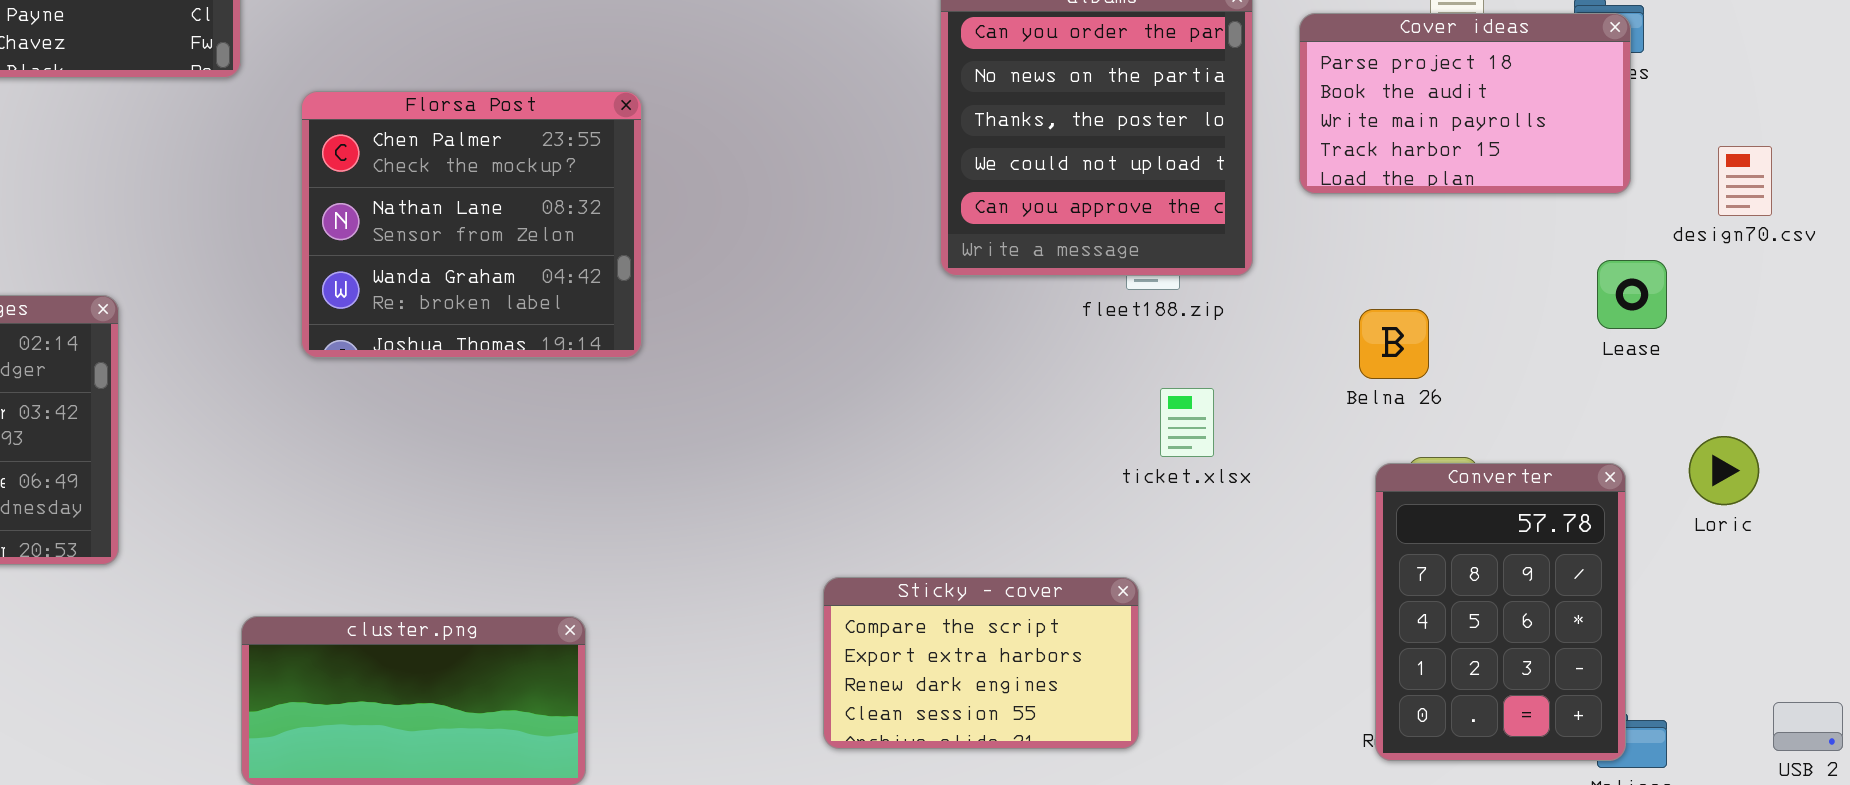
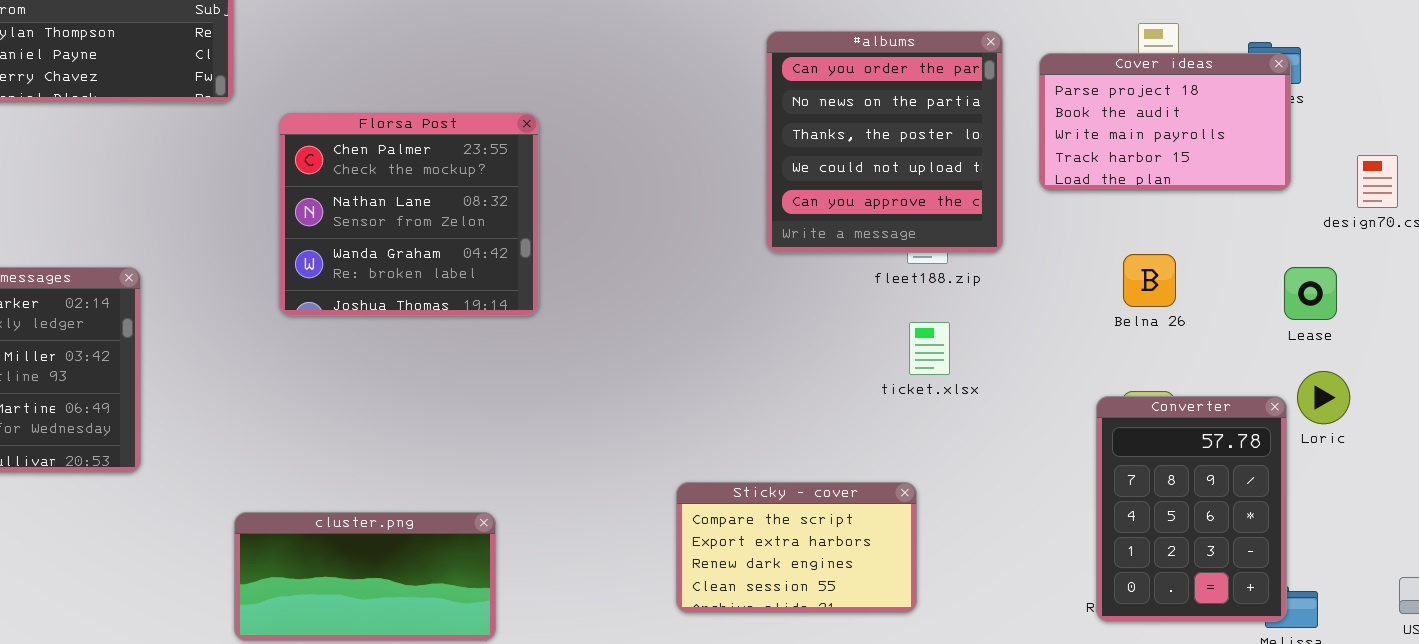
Lease: [1597,260,1667,329] -> [1284,267,1337,320], moved
Belna 26: [1359,309,1429,379] -> [1123,254,1176,307], moved
ticket.xlsx: [1160,388,1214,457] -> [909,322,950,375], moved
Loric: [1689,436,1759,505] -> [1297,371,1350,424], moved

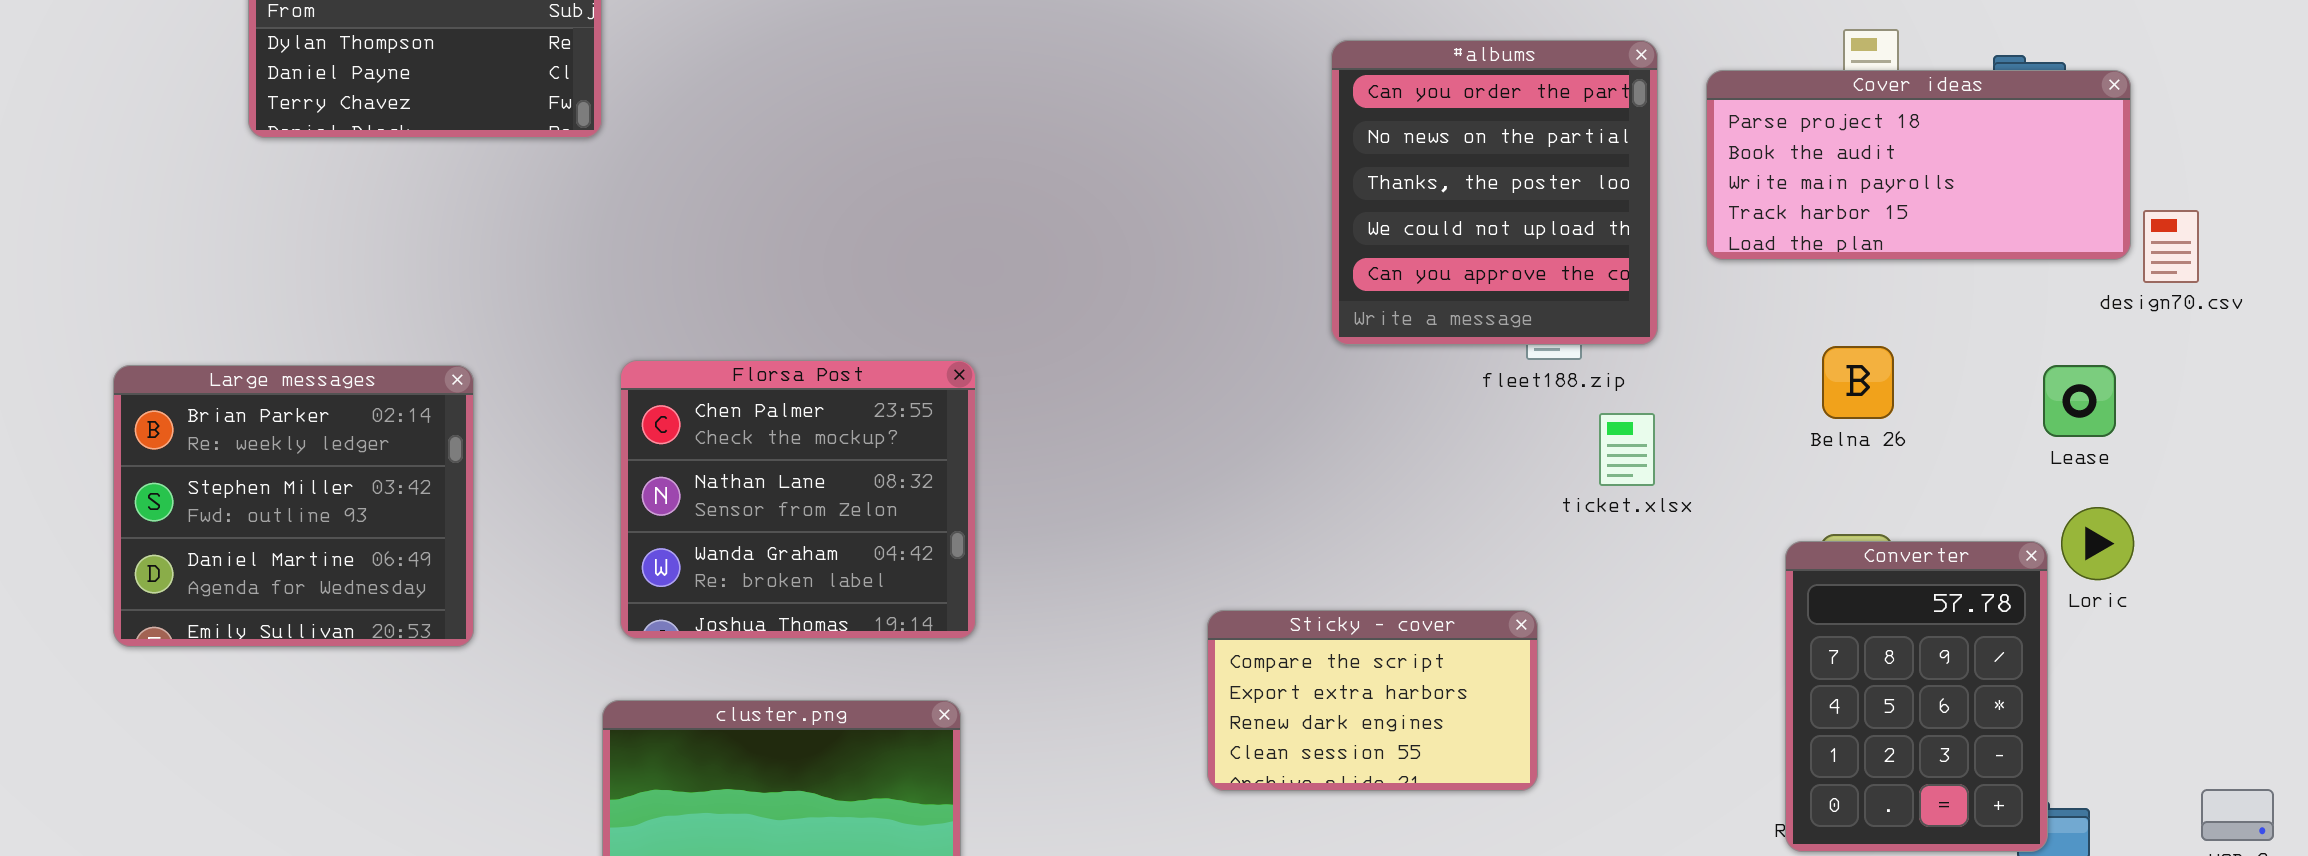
Cover ideas: [1039,53,1291,191] -> [1706,70,2131,260], resized
Florsa Post: [279,113,539,316] -> [620,360,976,639], moved
ticket.xlsx: [909,322,950,375] -> [1599,413,1655,486], moved
Sticky - cover: [676,482,917,613] -> [1207,610,1538,791], moved

